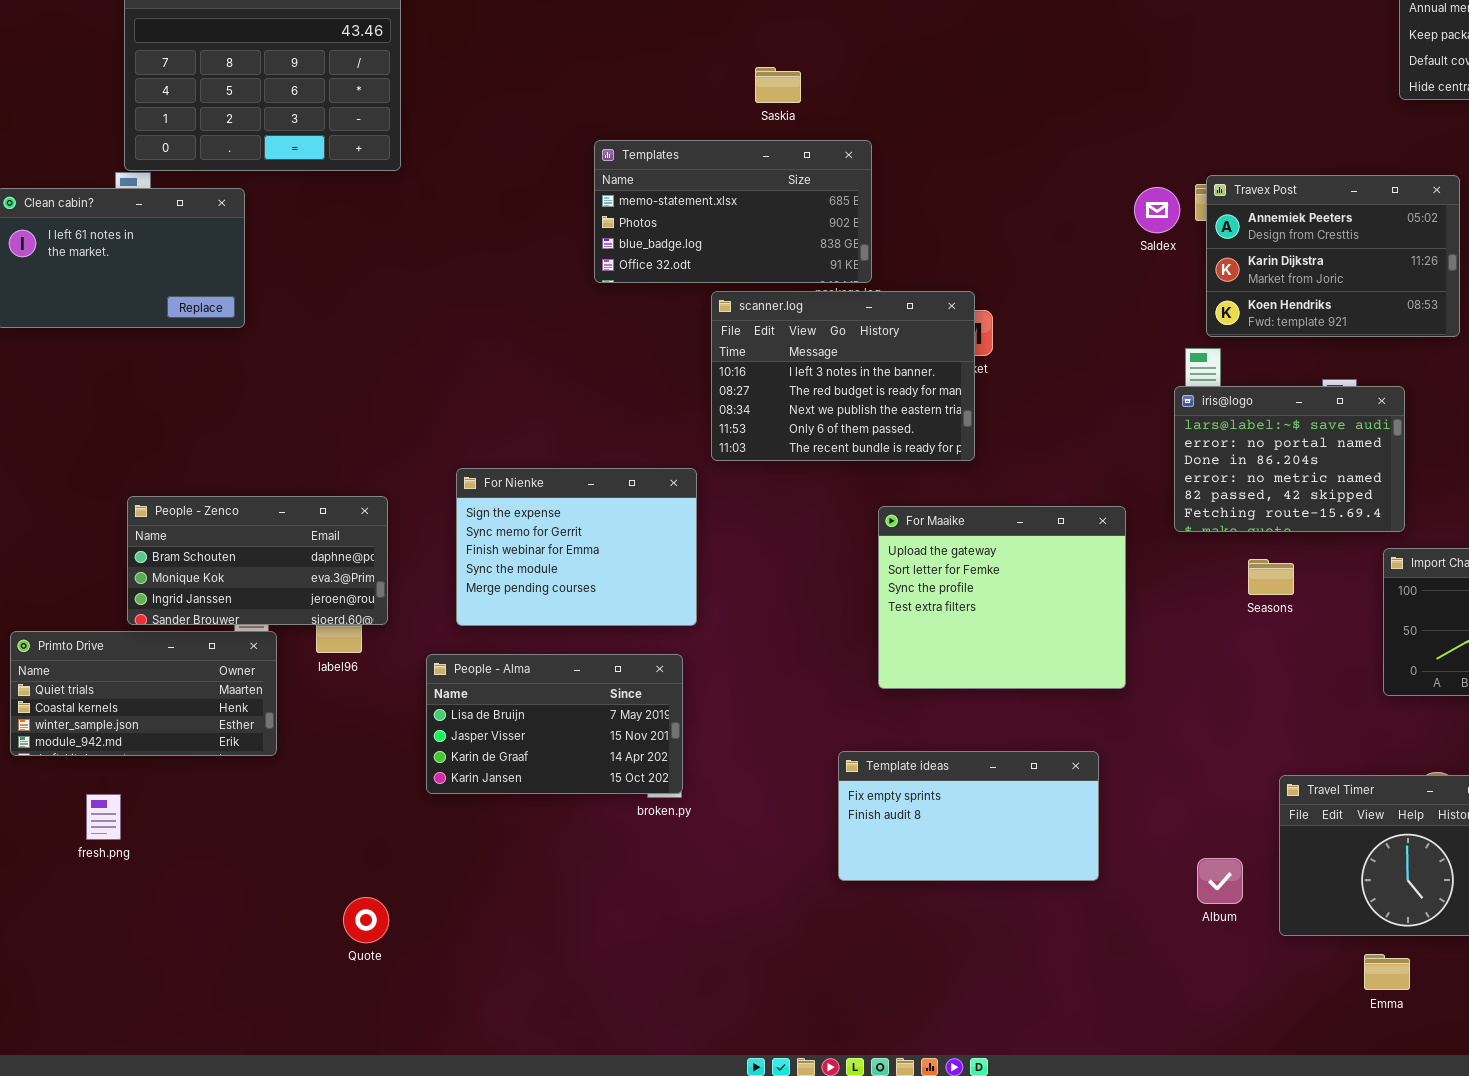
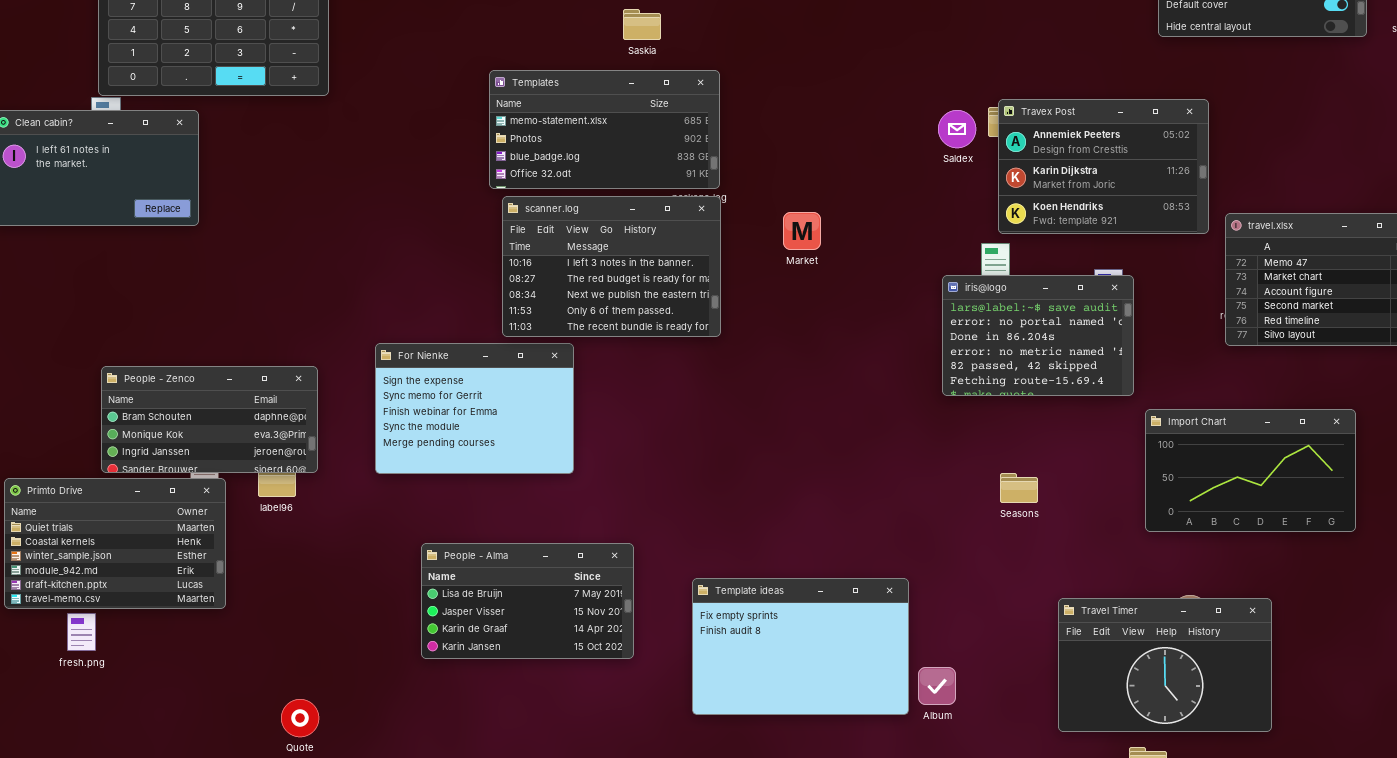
scanner.log: [711,291,975,461] -> [502,196,721,337], moved
iris@logo: [1174,386,1405,532] -> [942,275,1134,396], moved
For Maaike: [878,506,1126,689] -> none, closed
Seasons: [1248,559,1294,595] -> [1000,473,1038,503], moved
Primto Drive: [10,631,277,756] -> [4,478,226,609], resized
People - Alma: [426,654,683,794] -> [421,543,634,659], moved
Template ideas: [838,751,1099,881] -> [692,578,909,715], resized
Album: [1197,858,1243,904] -> [918,667,956,705], moved

